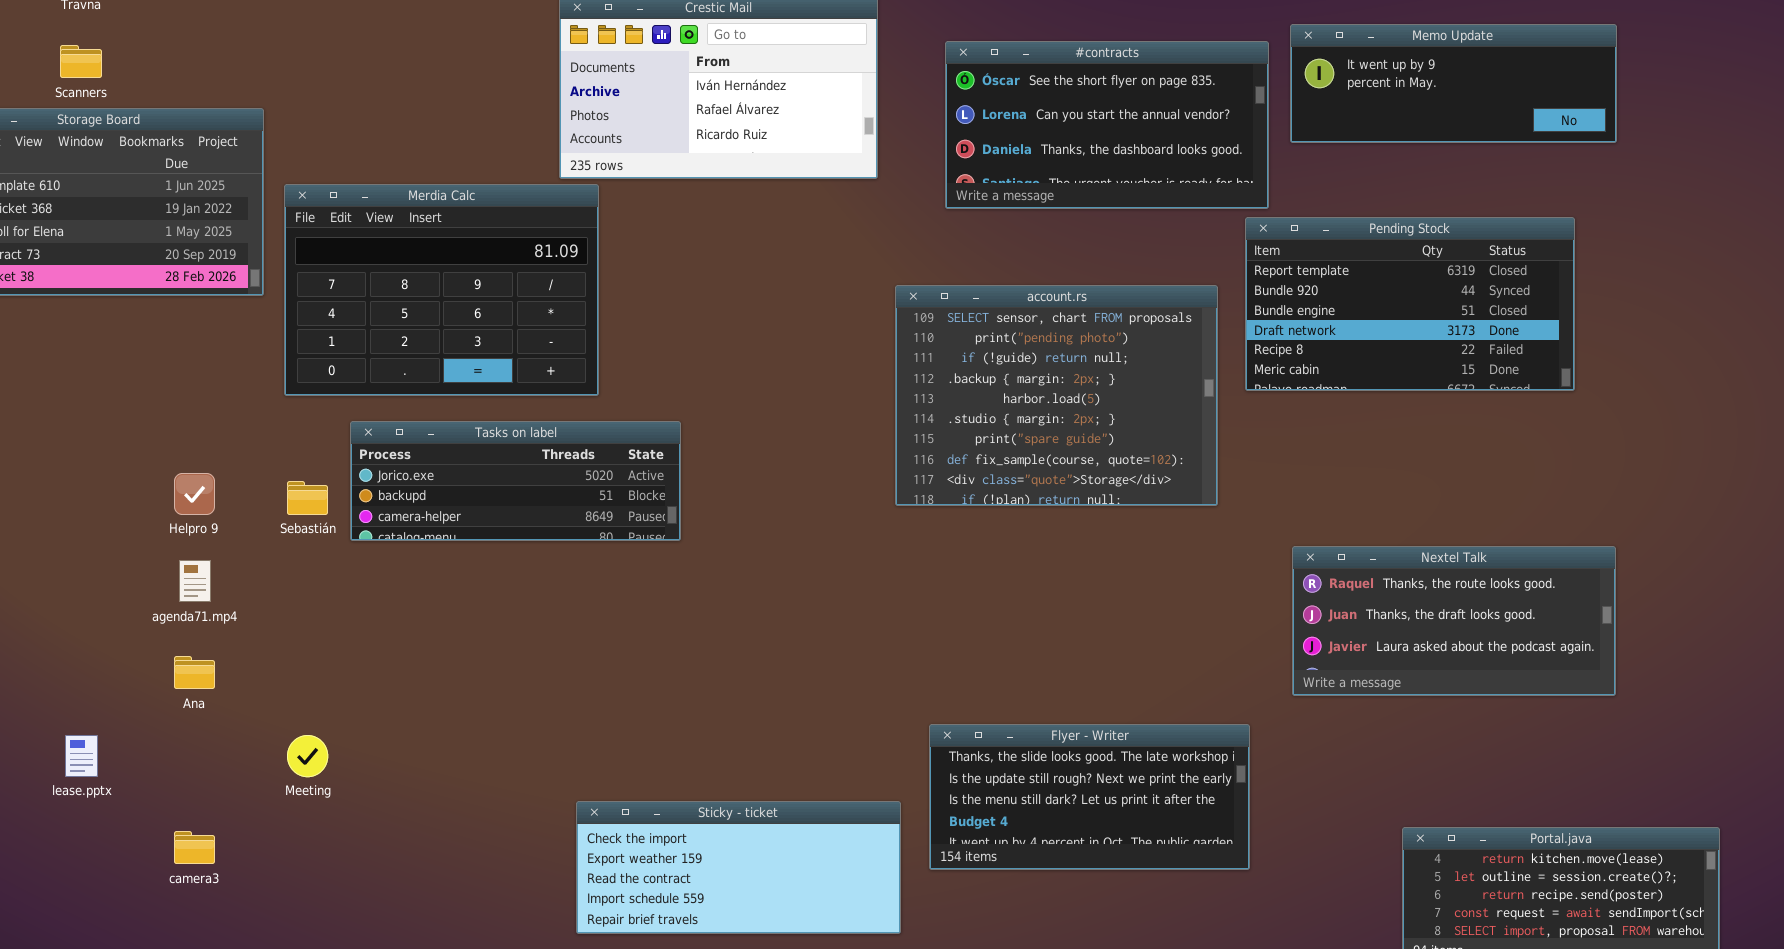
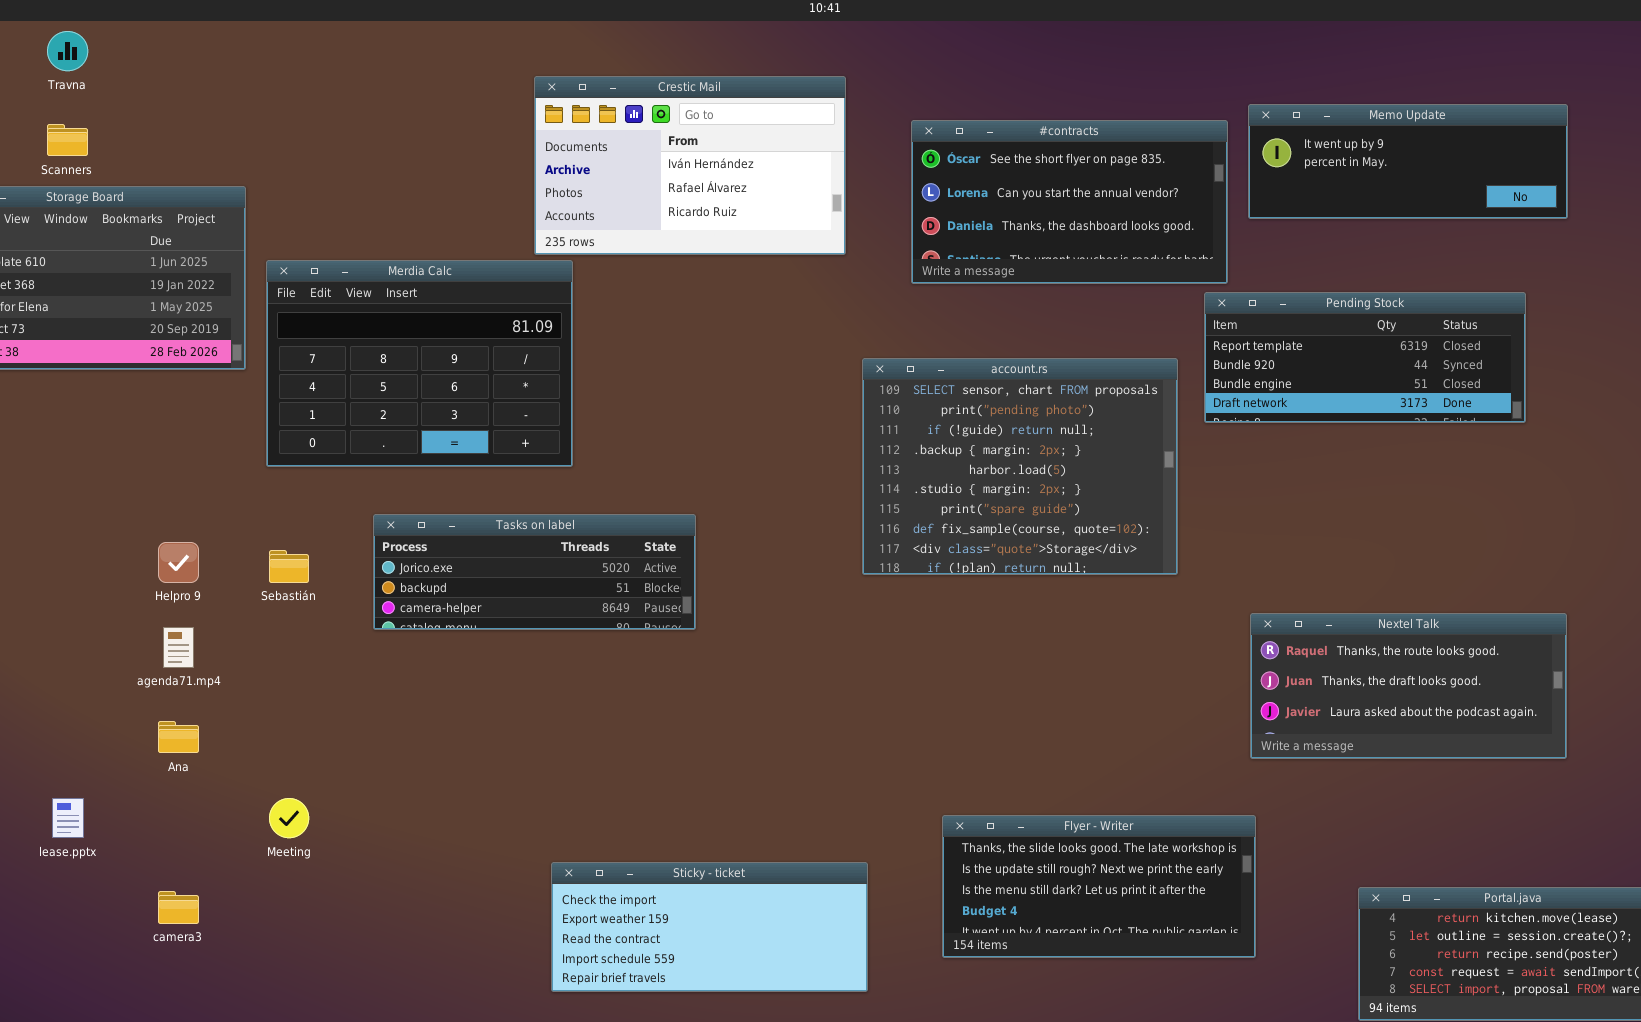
Pending Stock: [1245,217,1575,391] -> [1204,292,1526,423], resized
Tasks on label: [350,421,681,541] -> [373,514,696,630], moved
Flyer - Writer: [929,724,1250,870] -> [942,815,1256,958], moved

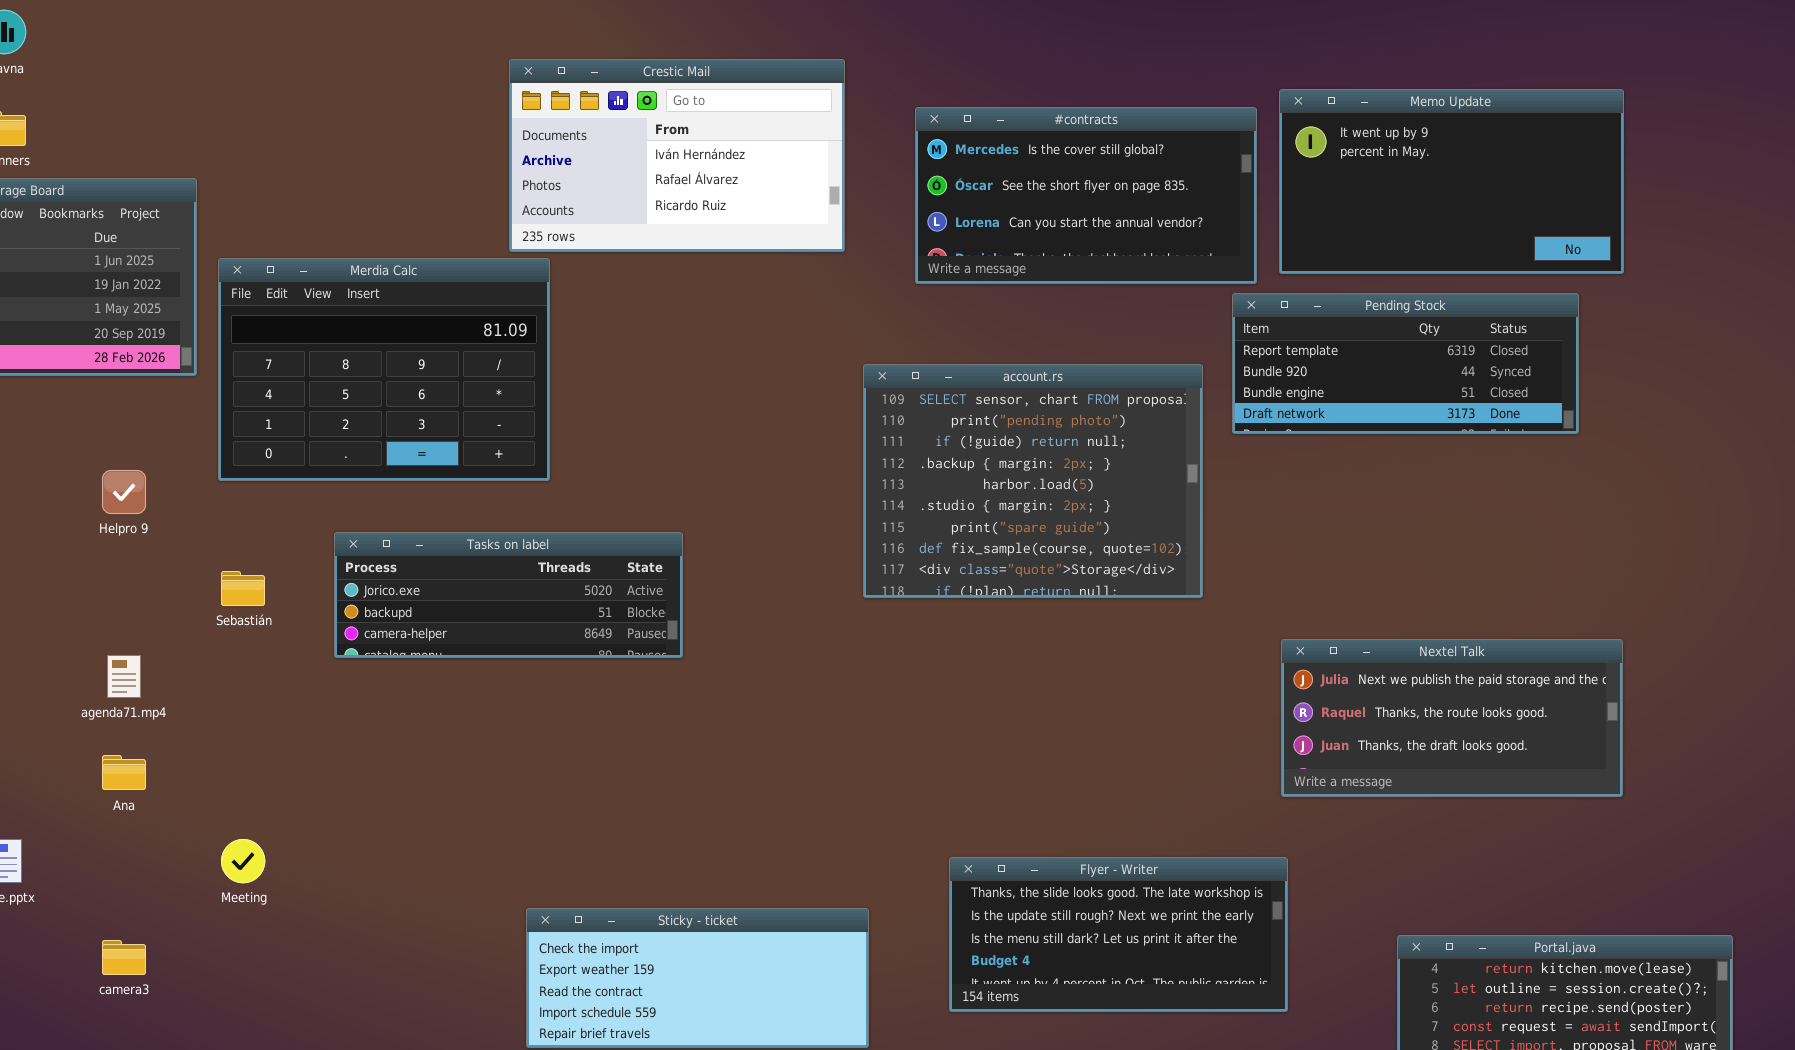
Memo Update: [1248,104,1568,219] -> [1279,89,1624,274], resized
#contracts: [911,120,1228,284] -> [915,107,1257,284], scrolled up 1 row
Helpro 9: [158,542,199,583] -> [102,470,146,514], moved
Nextel Talk: [1250,613,1567,759] -> [1281,639,1623,797], scrolled up 1 row

